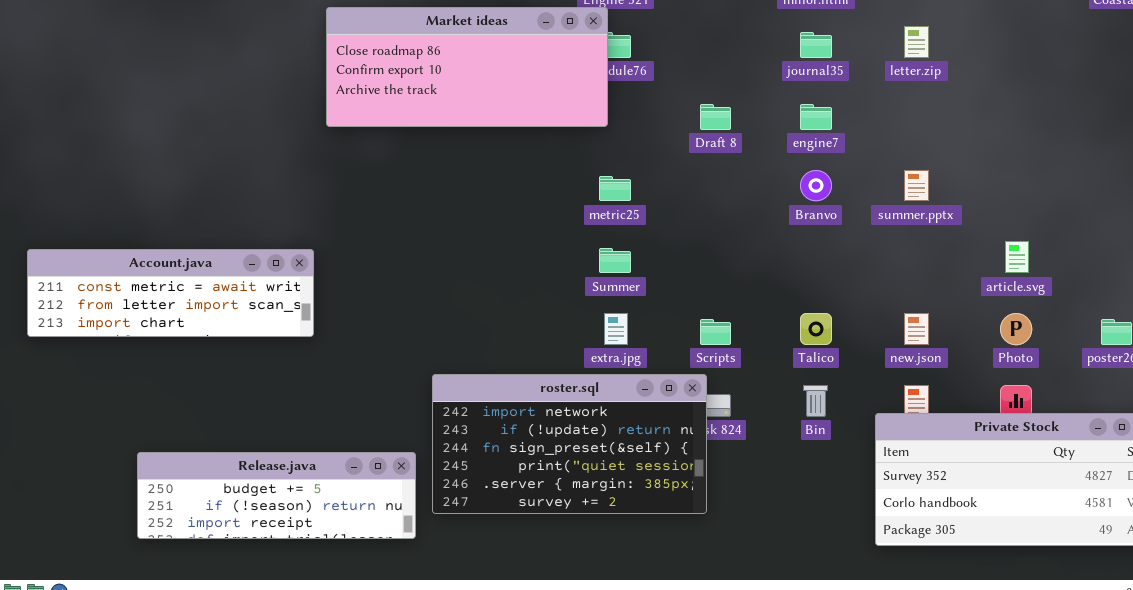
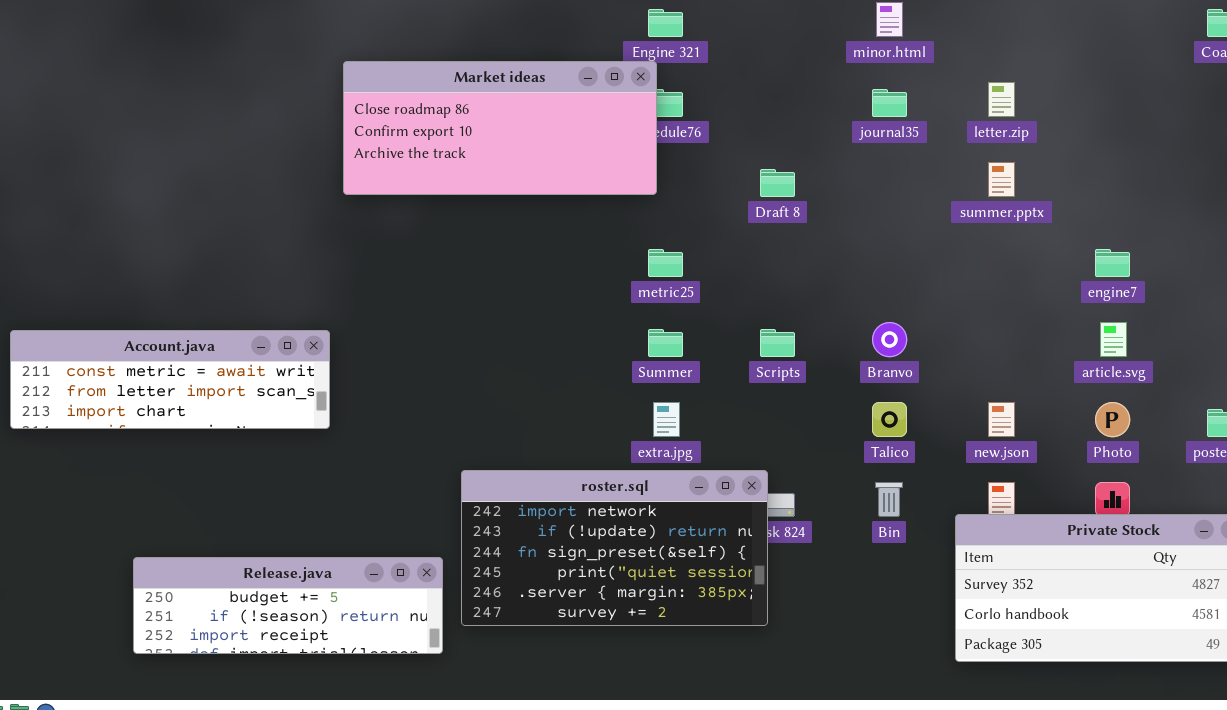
engine7: [800,104,832,130] -> [1095,249,1130,277], moved
Branvo: [800,170,832,201] -> [872,322,907,357], moved
summer.pptx: [904,170,929,201] -> [988,162,1015,197], moved
Scripts: [700,319,731,345] -> [760,329,795,357], moved

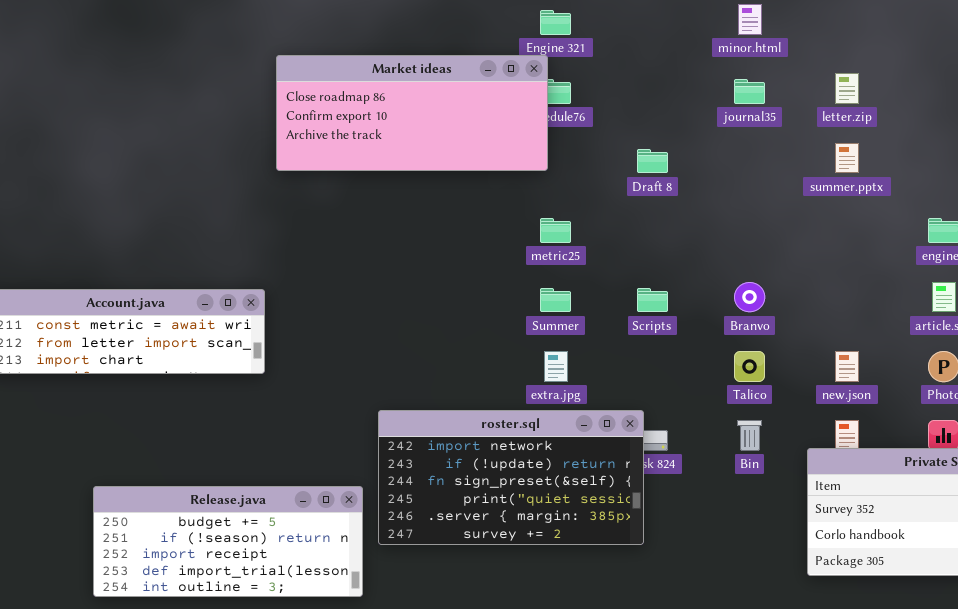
Release.java: [133,557,443,654] -> [93,486,363,597], resized

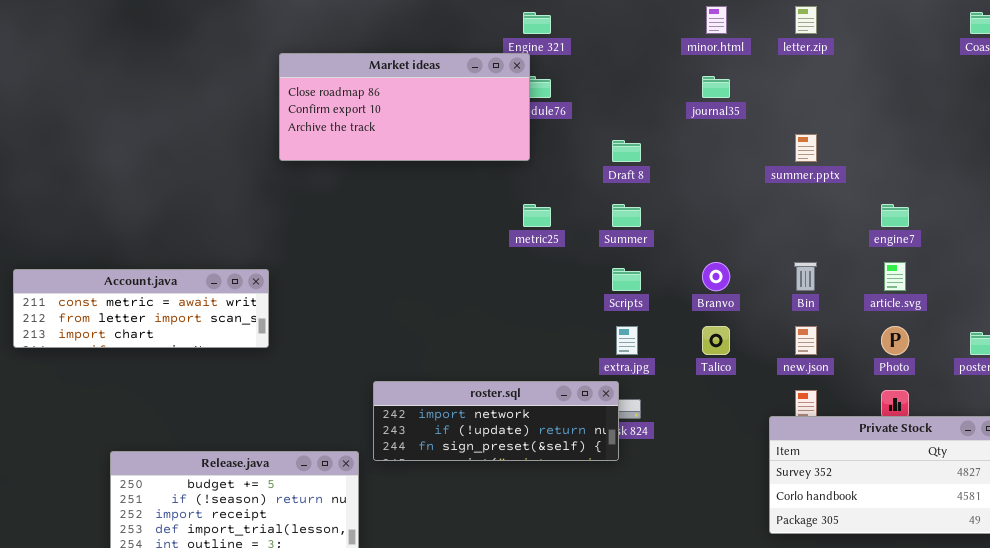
letter.zip: [835,73,859,104] -> [795,6,817,34], moved
Summer: [540,288,571,312] -> [612,204,641,227], moved
extra.jpg: [544,351,568,382] -> [616,326,638,355], moved
roster.sql: [378,410,644,545] -> [373,381,619,461], resized
Bin: [737,420,762,451] -> [794,262,817,291], moved

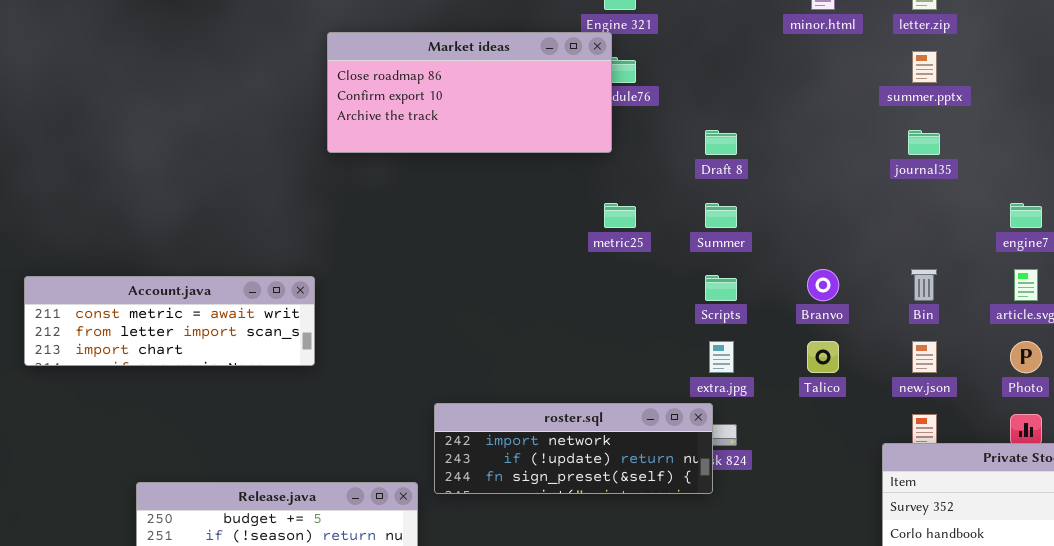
journal35: [702,76,730,98] -> [908,130,940,155], moved
summer.pptx: [795,134,817,162] -> [912,51,937,83], moved

